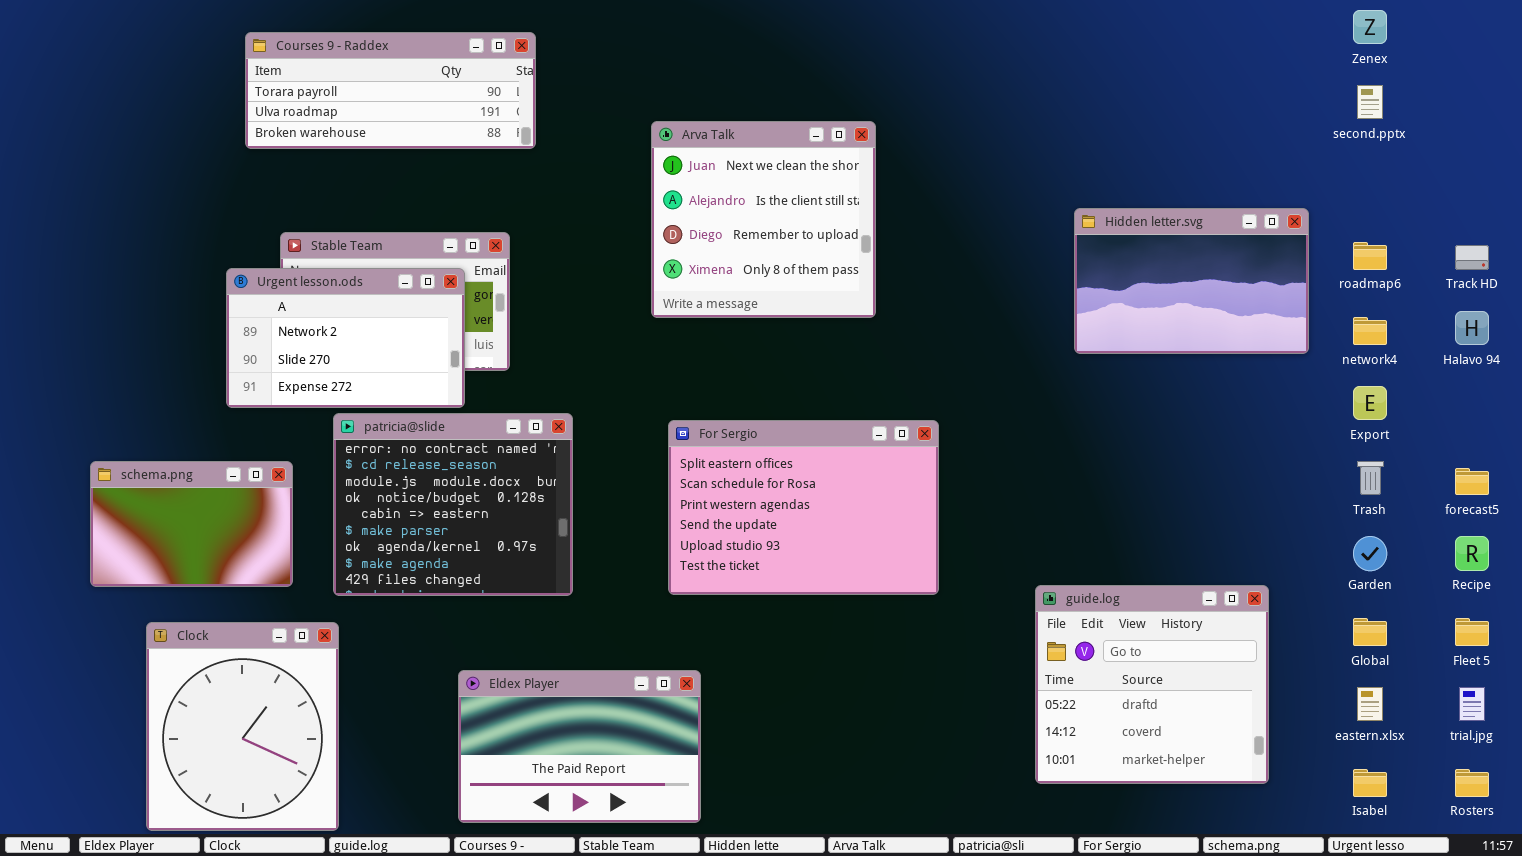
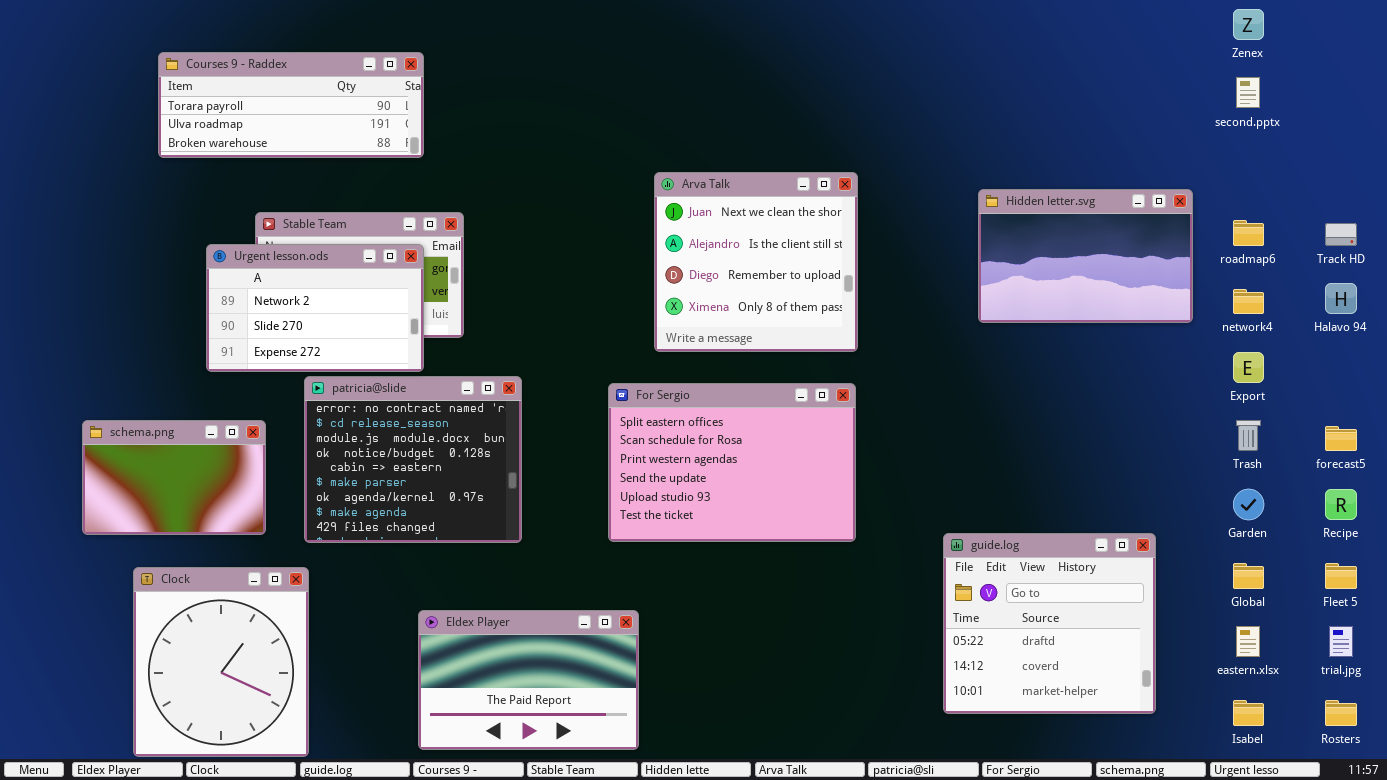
Courses 9 - Raddex: [245,32,536,149] -> [158,52,424,158], moved
Arva Talk: [651,121,876,318] -> [654,172,858,352], moved

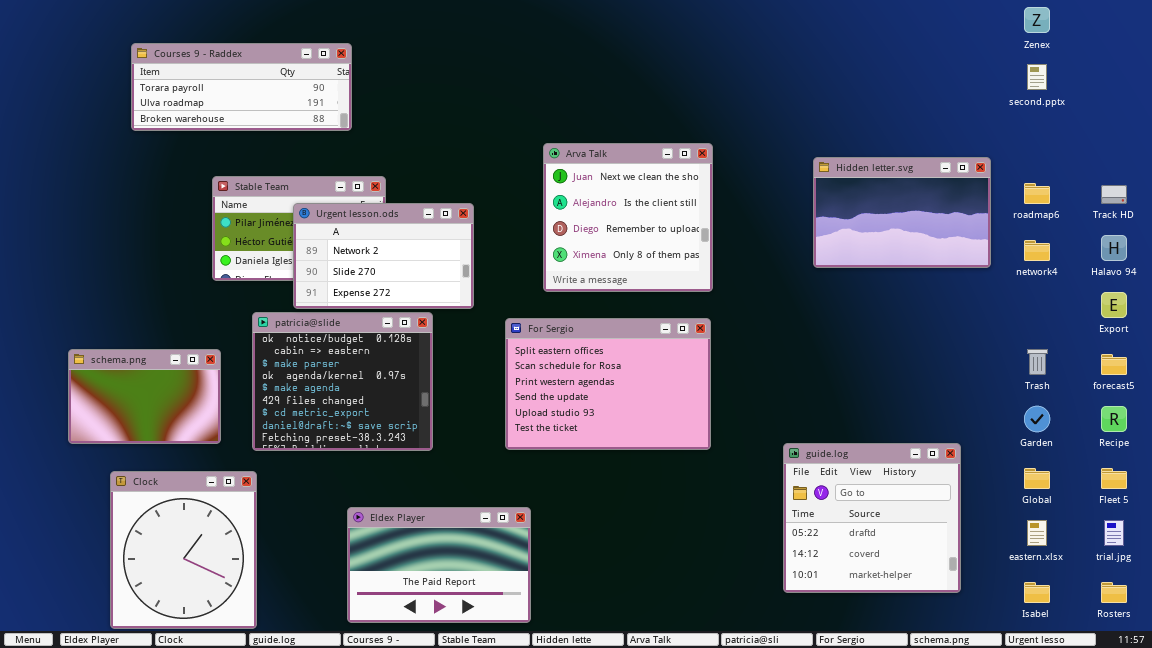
Urgent lesson.ods: [206,244,424,372] -> [293,203,474,309], moved
Export: [1233,352,1264,383] -> [1101,292,1127,318], moved
patricia@slide: [304,376,522,543] -> [252,312,433,451], scrolled down 3 rows

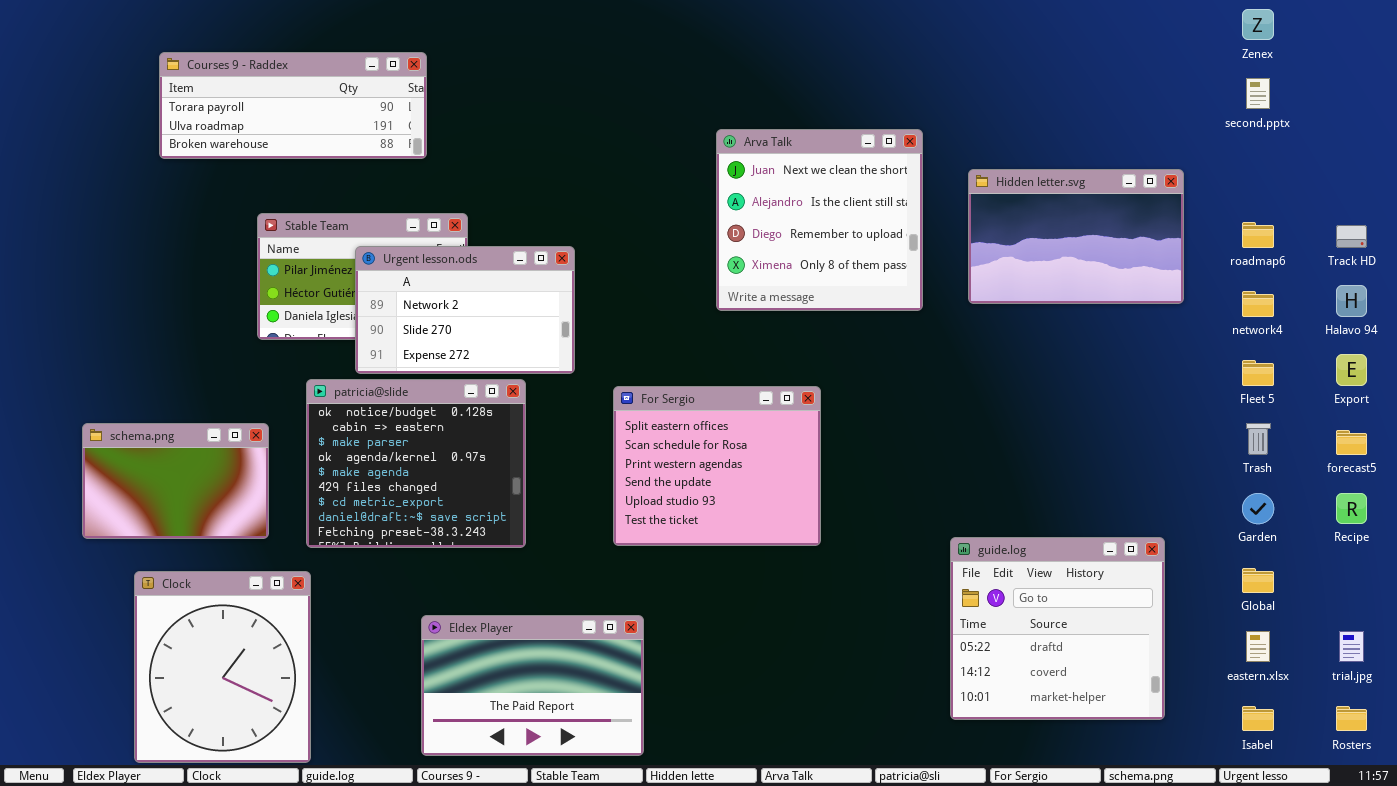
Arva Talk: [543,143,713,292] -> [716,129,923,311], moved
Hidden letter.svg: [813,157,991,268] -> [968,169,1184,304], moved
For Sergio: [505,318,711,450] -> [613,386,821,546], resized
Fleet 5: [1101,468,1127,489] -> [1242,360,1274,386], moved

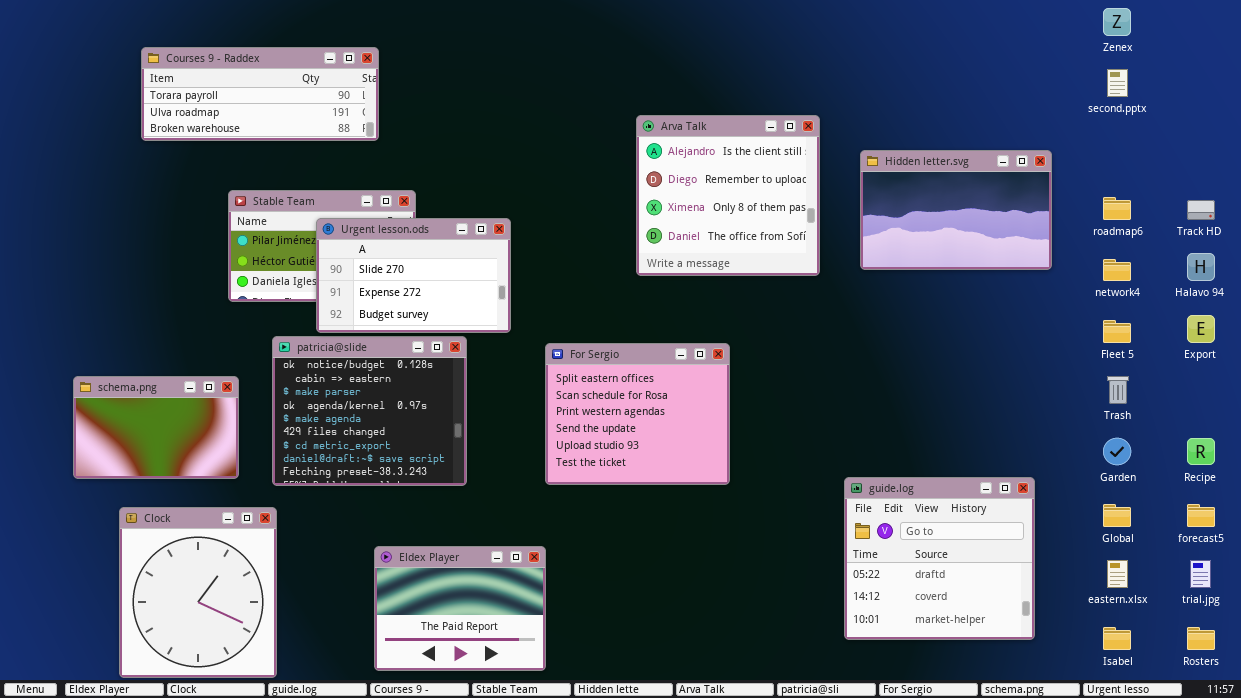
Arva Talk: [716,129,923,311] -> [636,115,820,276], scrolled down 1 row
Urgent lesson.ods: [355,246,575,374] -> [316,218,511,333], scrolled down 1 row
forecast5: [1336,430,1367,455] -> [1187,504,1215,527], moved
Eldex Player: [421,615,644,756] -> [374,546,546,671], resized

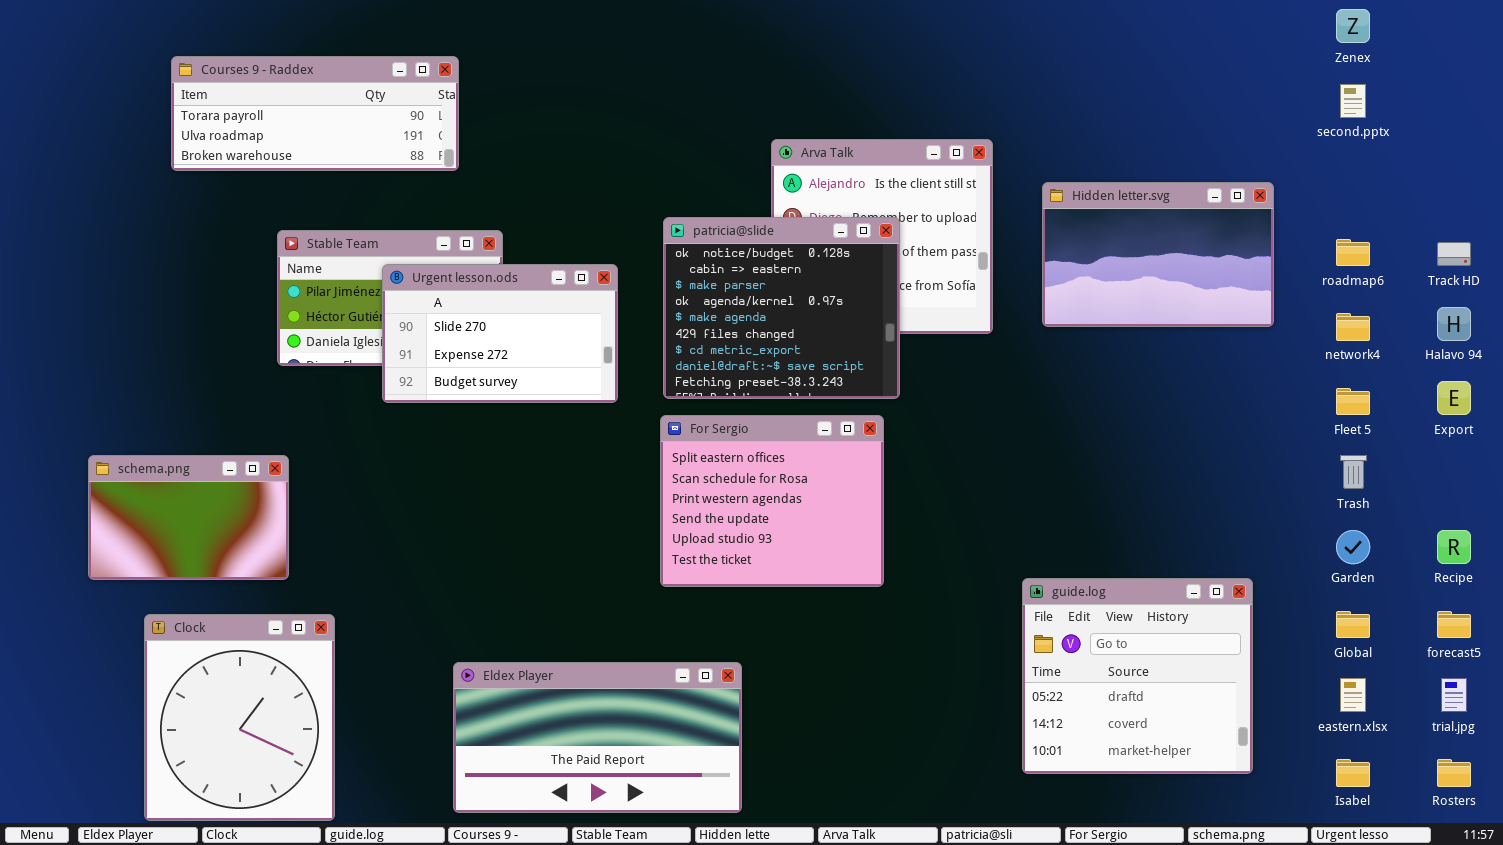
patricia@slide: [272,336,467,486] -> [663,217,900,399], moved
Eldex Player: [374,546,546,671] -> [453,662,742,813], resized

